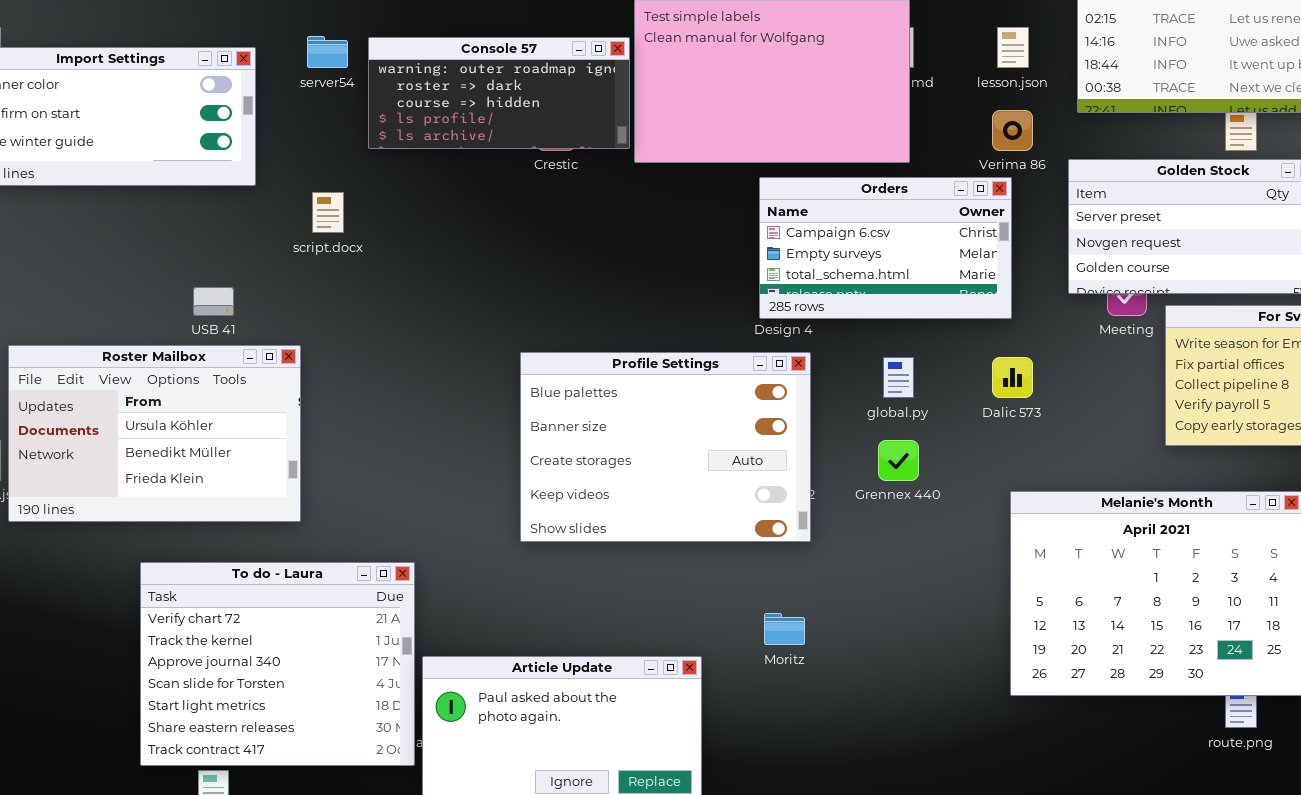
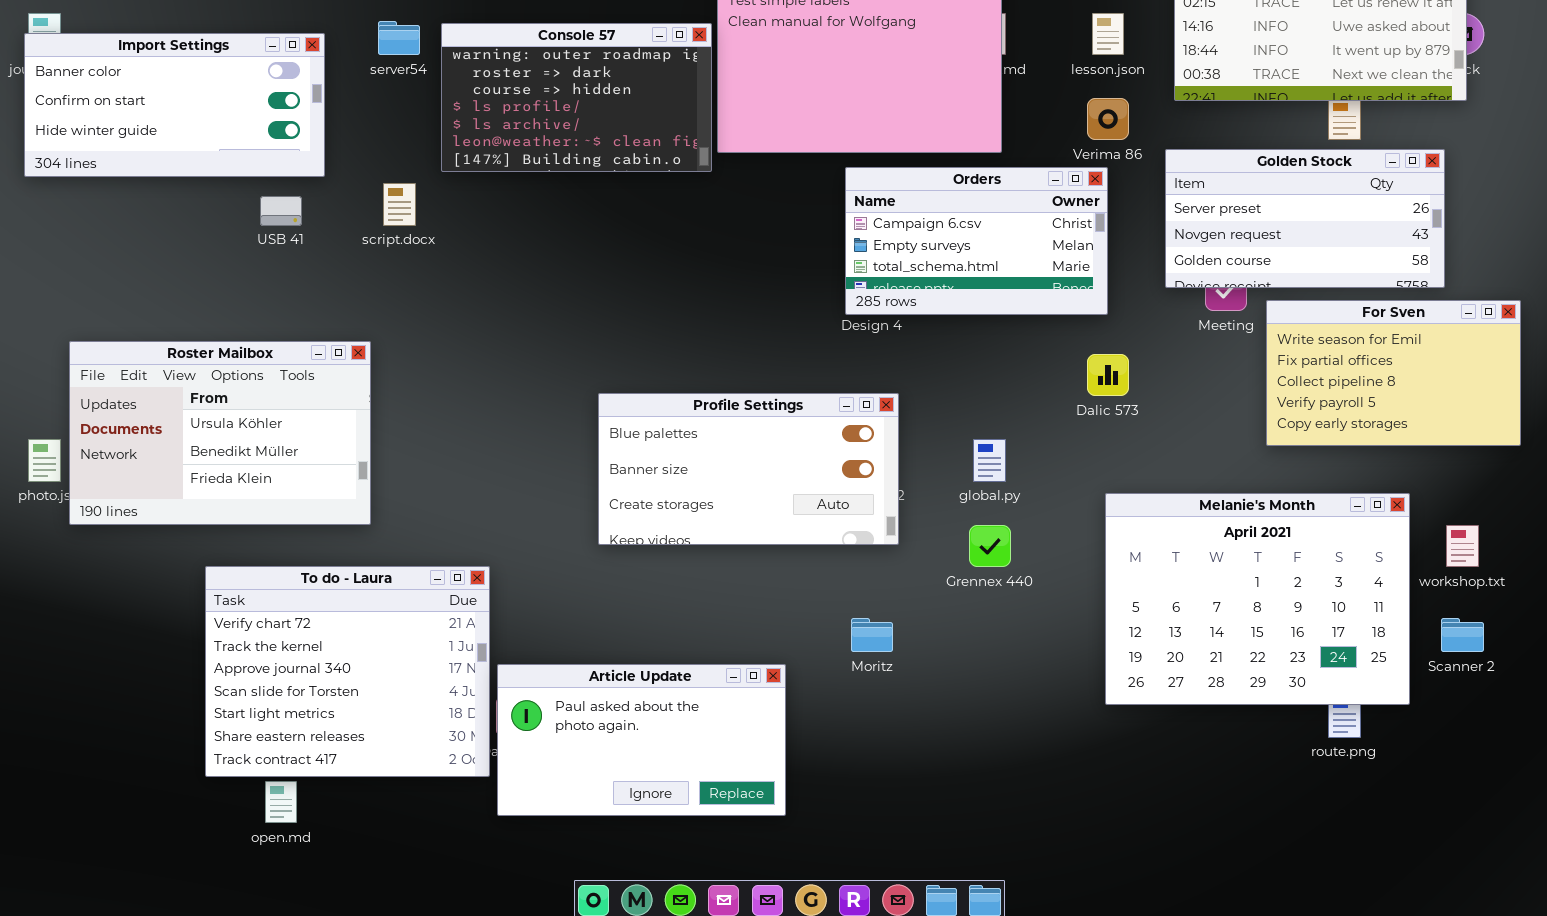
Console 57: [368,37,630,149] -> [441,23,712,172], resized
USB 41: [193,287,234,316] -> [260,196,302,226], moved
Profile Settings: [520,352,811,542] -> [598,393,899,545], resized
global.py: [883,357,914,398] -> [973,439,1006,482], moved
Grennex 440: [878,440,919,481] -> [969,525,1011,567], moved

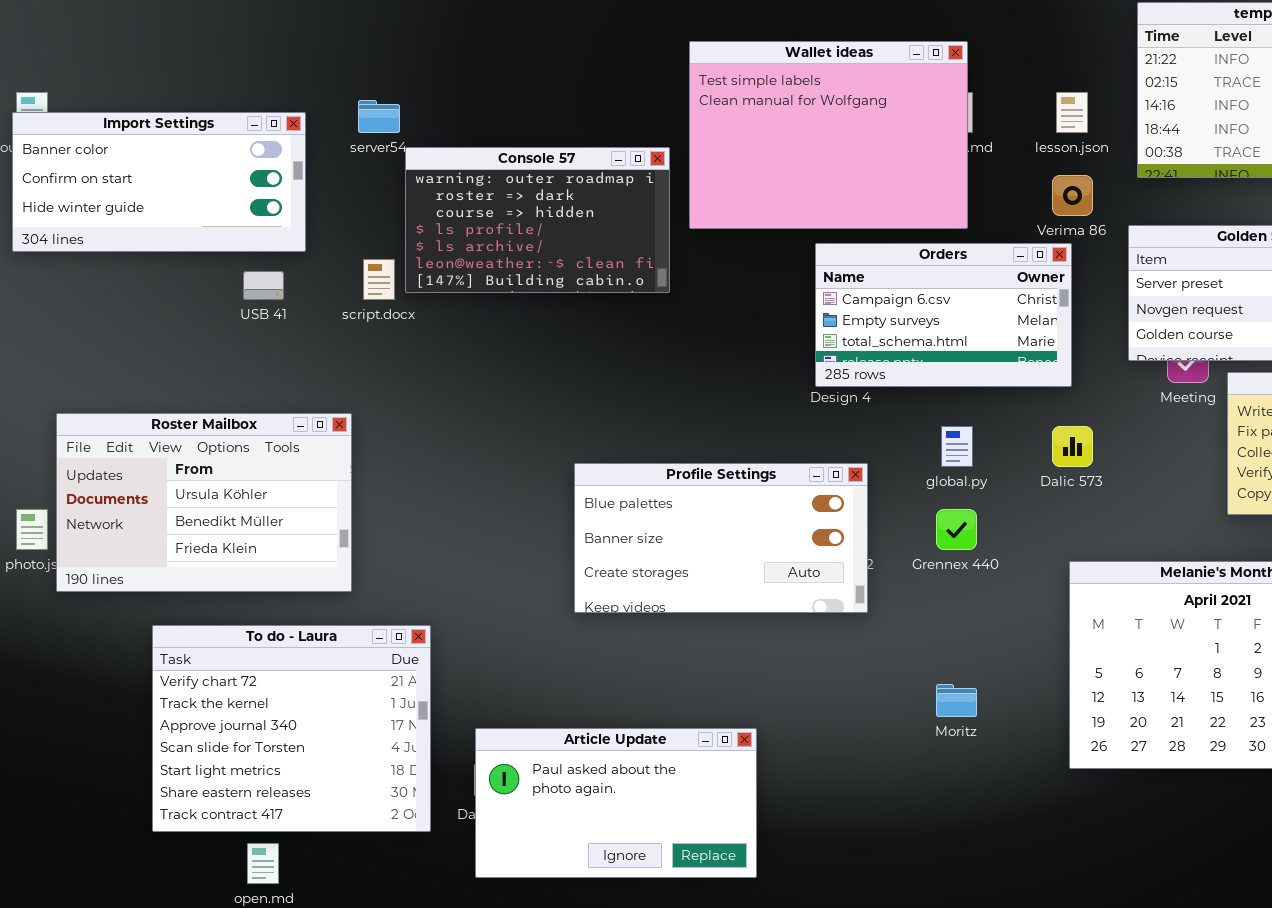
Console 57: [441,23,712,172] -> [405,147,670,293], moved
global.py: [973,439,1006,482] -> [941,426,973,467], moved
Grennex 440: [969,525,1011,567] -> [936,509,977,550], moved
To do - Laura: [205,566,490,777] -> [152,625,431,832], moved
Moritz: [851,618,893,652] -> [936,684,977,717], moved

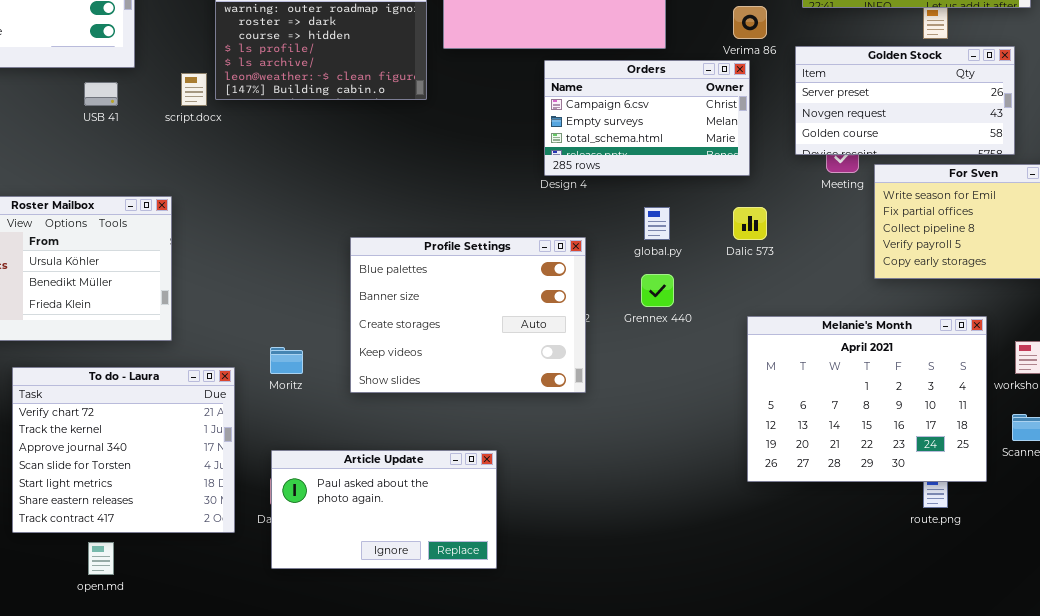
Profile Settings: [574,463,868,613] -> [350,237,586,393], resized
Moritz: [936,684,977,717] -> [270,347,303,374], moved

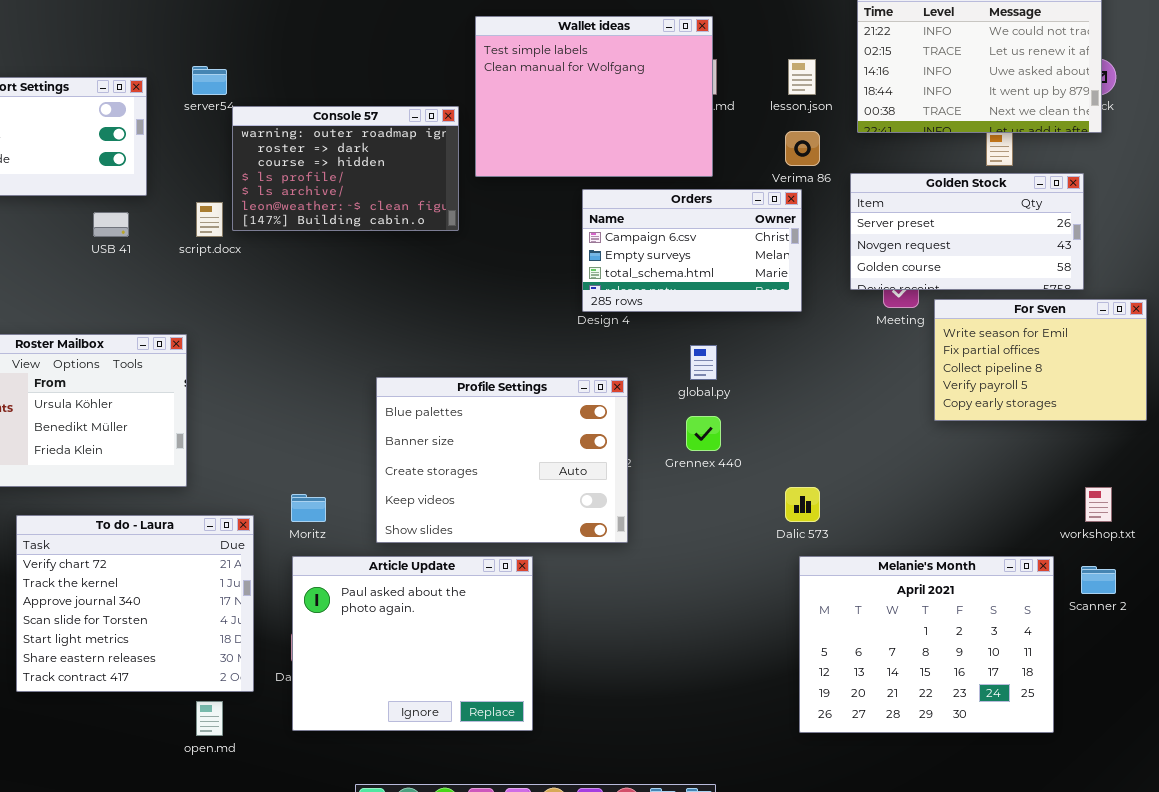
Dalic 573: [733,207,767,240] -> [785,487,820,522], moved
Melanie's Month: [747,316,987,482] -> [799,556,1054,733], moved
Article Update: [271,450,497,569] -> [292,556,533,731], resized
open.md: [88,542,114,575] -> [196,701,223,736], moved

